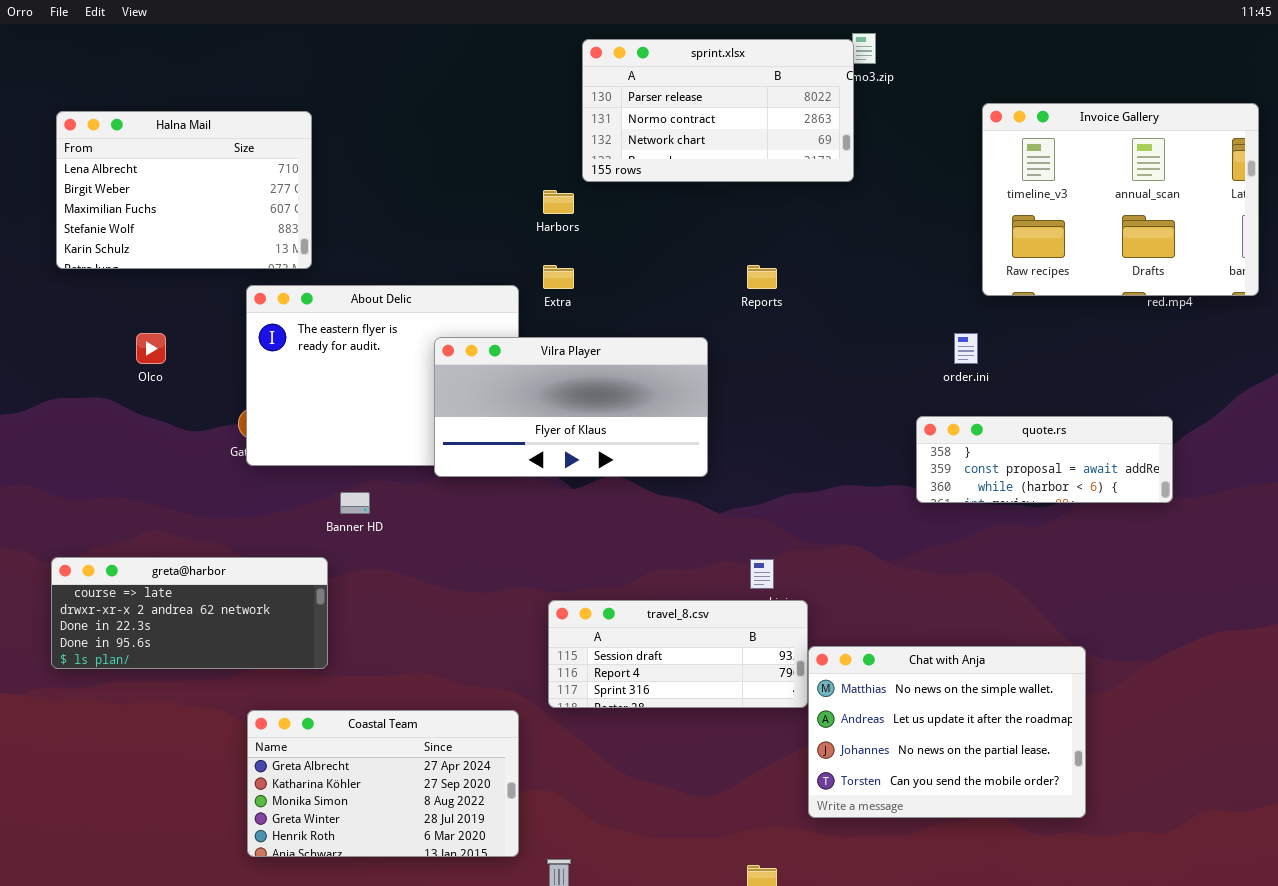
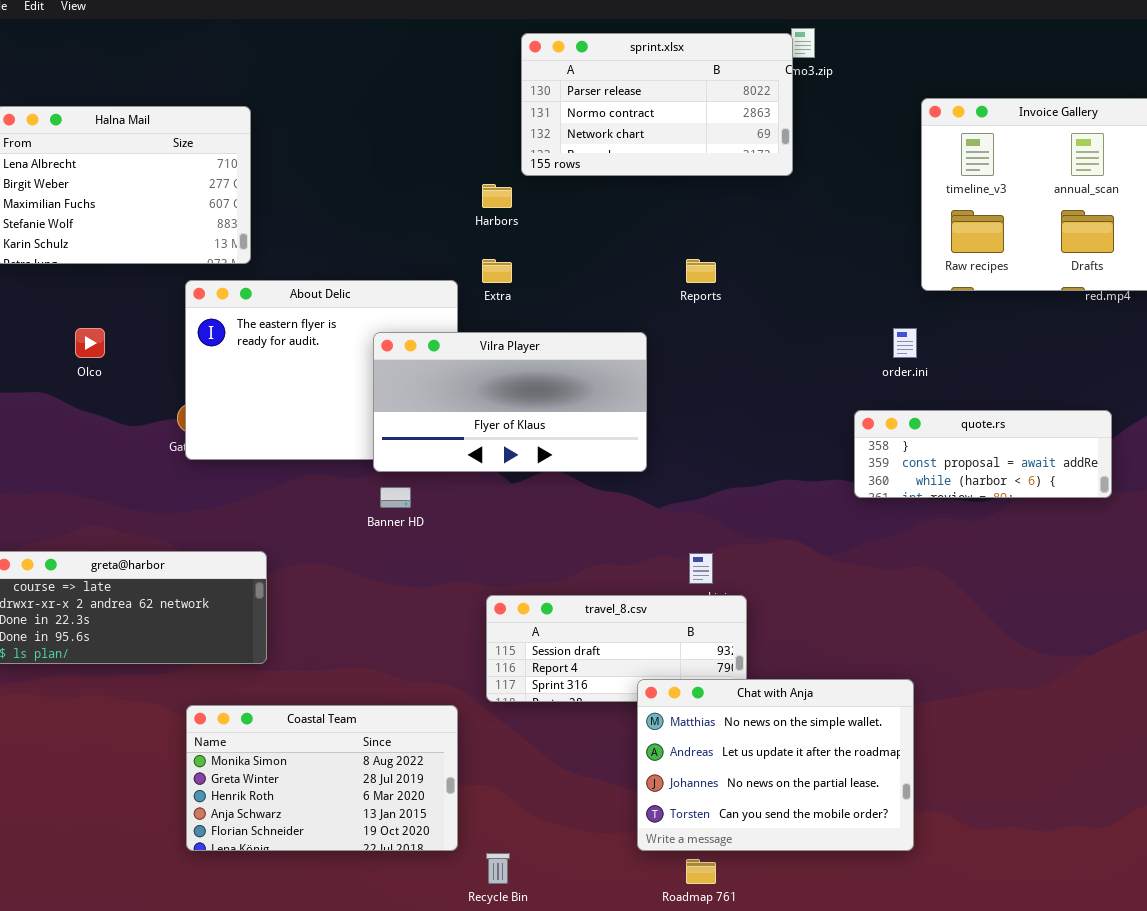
Banner HD: [340,492,370,514] -> [380,487,411,508], moved
Chat with Anja: [808,646,1086,818] -> [637,679,914,851], moved
Coastal Team: [247,710,519,857] -> [186,705,458,851], scrolled down 2 rows

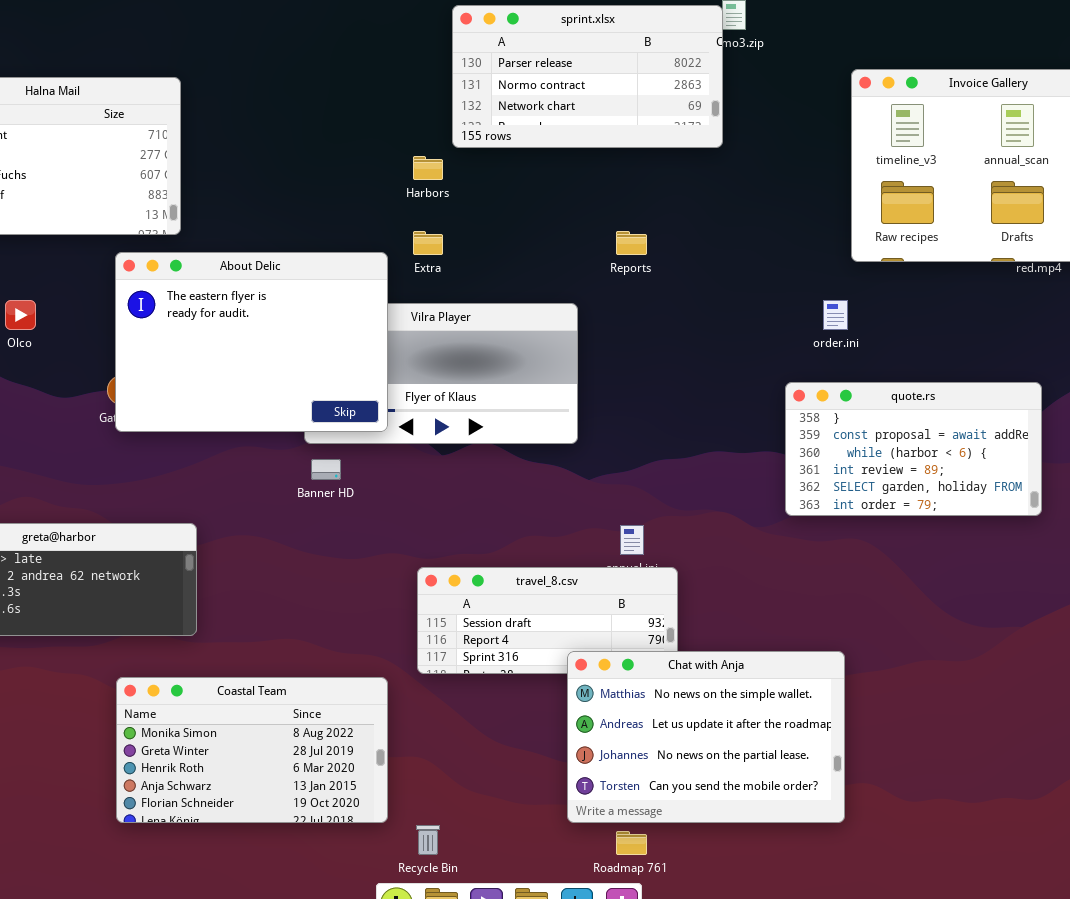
About Delic: [185,280,458,460] -> [115,252,388,432], raised
quote.rs: [854,410,1112,498] -> [785,382,1042,516], resized

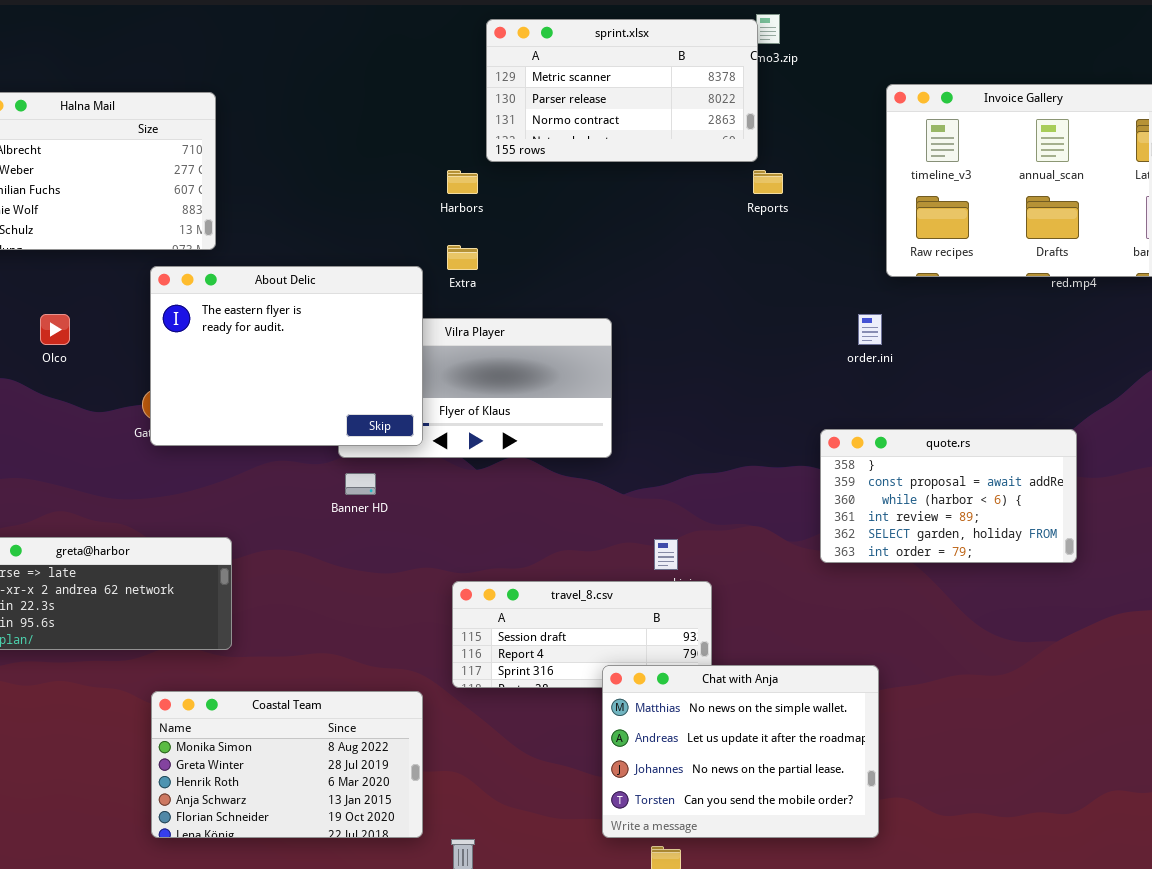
sprint.xlsx: [452,5,723,148] -> [486,19,758,162], scrolled up 1 row
Reports: [616,231,647,255] -> [753,170,783,194], moved
quote.rs: [785,382,1042,516] -> [820,429,1077,563], moved

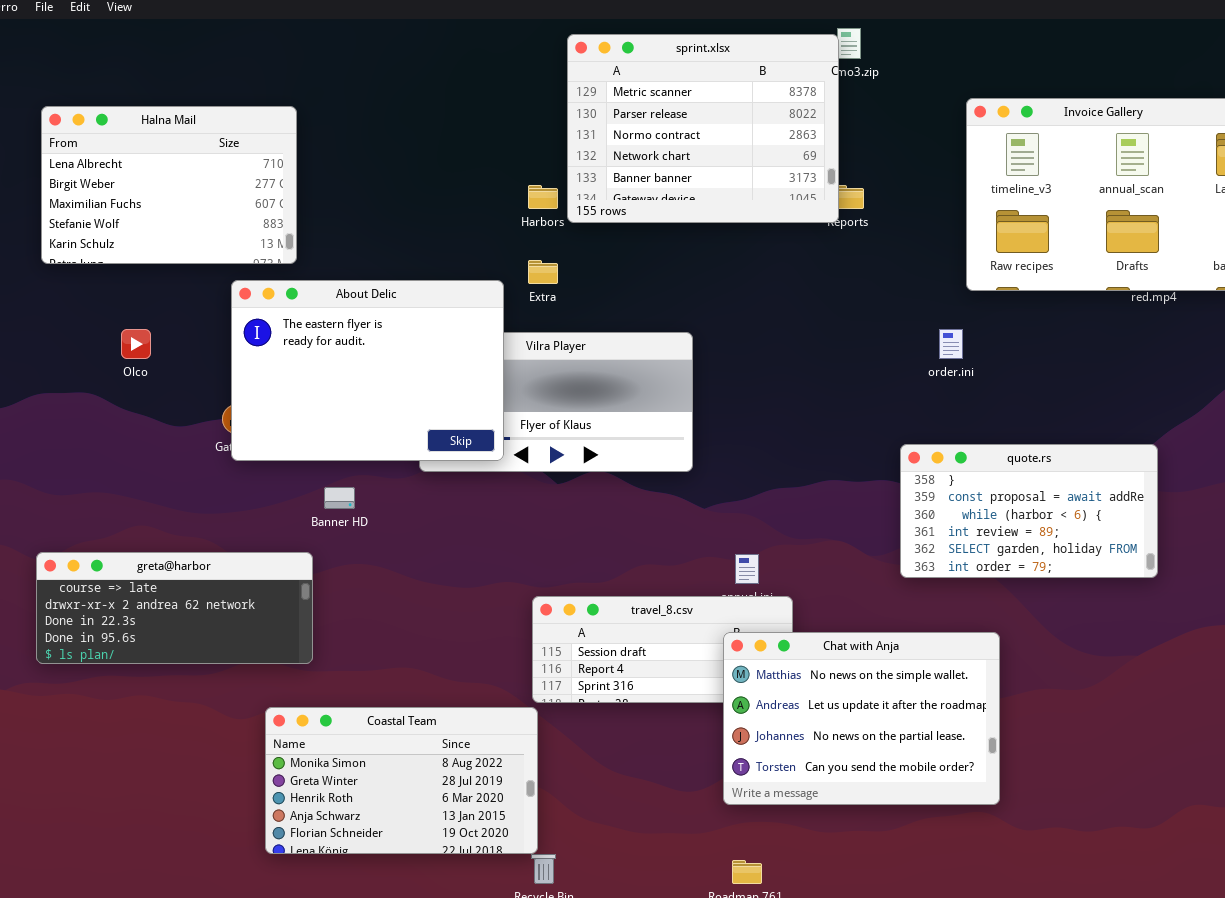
sprint.xlsx: [486,19,758,162] -> [567,34,839,223], resized
Banner HD: [345,473,376,495] -> [324,487,355,509], moved
Chat with Anja: [602,665,879,838] -> [723,632,1000,805], moved
Coastal Team: [151,691,423,838] -> [265,707,538,854], moved

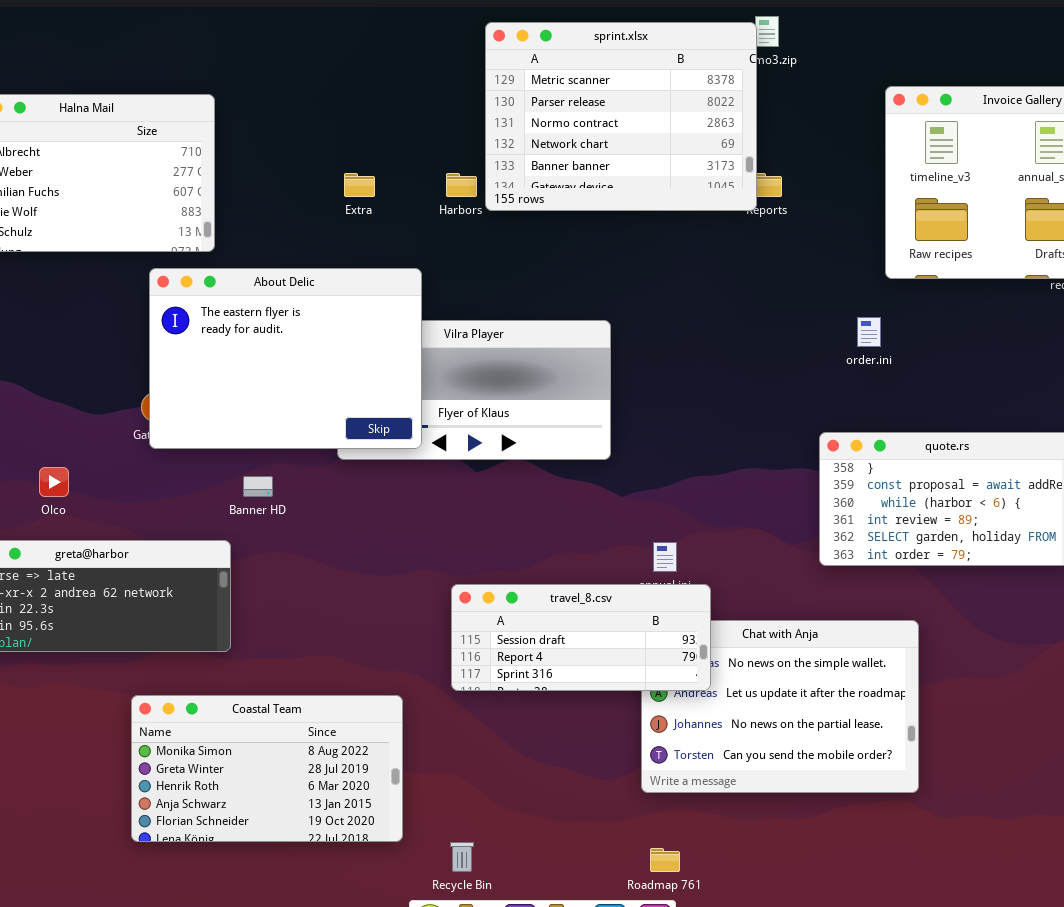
Extra: [528,260,558,284] -> [344,173,375,197], moved
Olco: [121,329,151,359] -> [39,467,69,497], moved
travel_8.csv: [532,596,793,703] -> [451,584,711,691], raised
Coastal Team: [265,707,538,854] -> [131,695,403,842], moved

